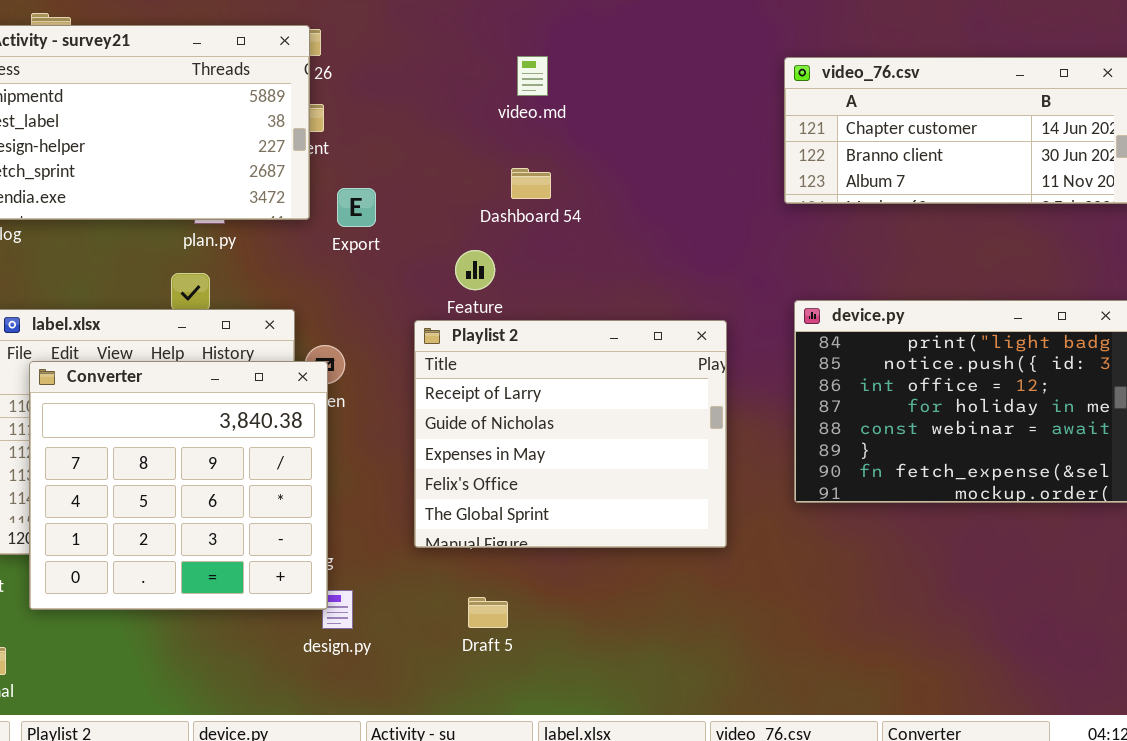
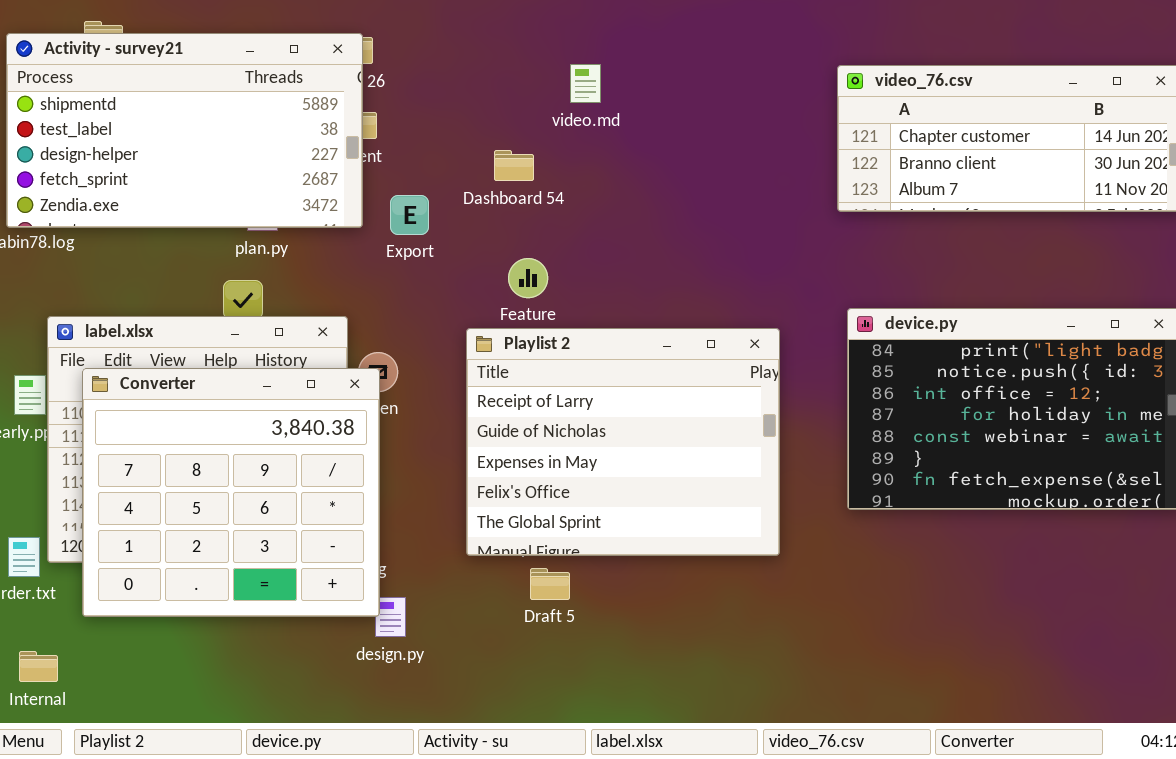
Dashboard 54: [511,168,551,199] -> [494,150,534,181], moved
Draft 5: [468,597,508,628] -> [530,568,570,600], moved

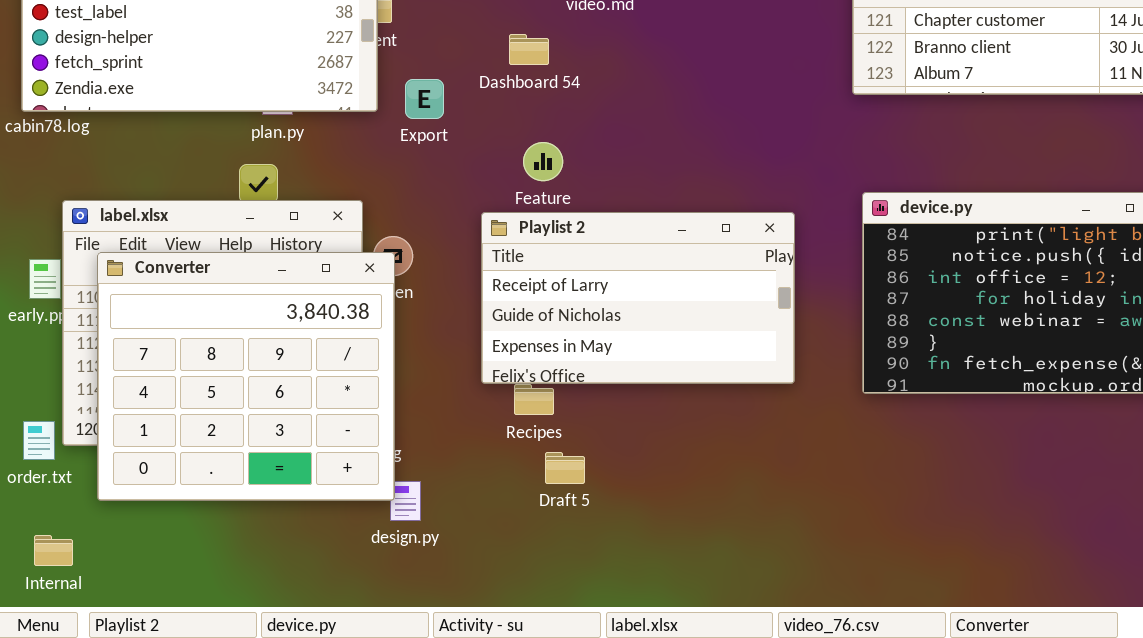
Playlist 2: [466,328,780,556] -> [481,212,795,384], resized

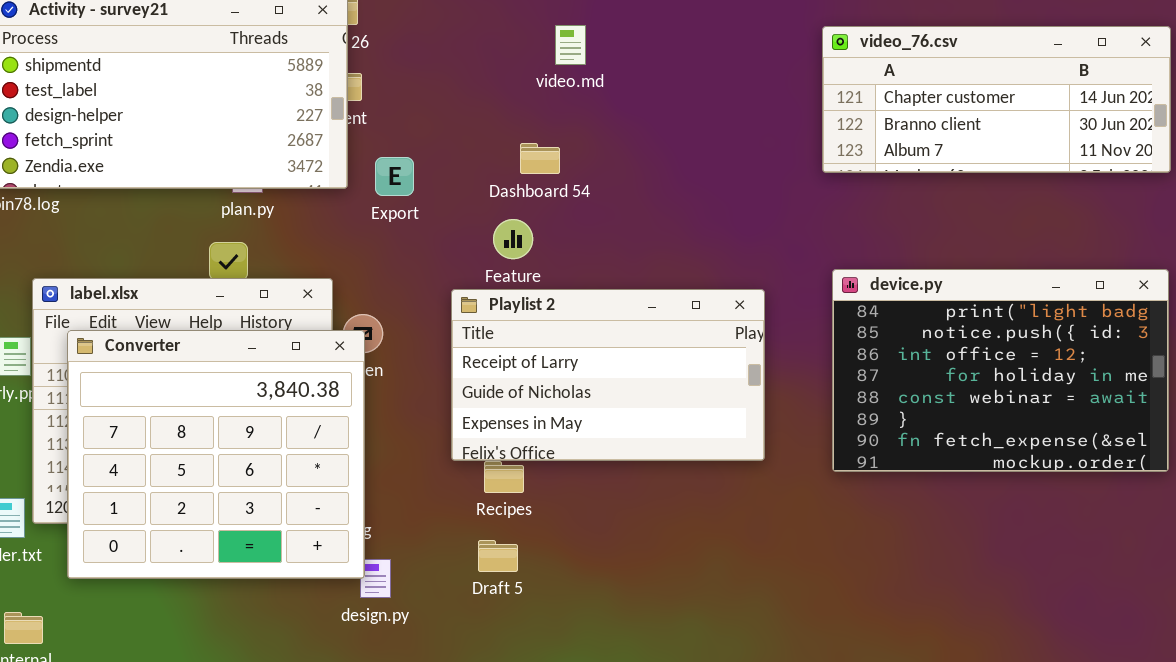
Dashboard 54: [509,34,549,65] -> [520,143,560,174], moved
Draft 5: [545,452,585,484] -> [478,540,518,572], moved

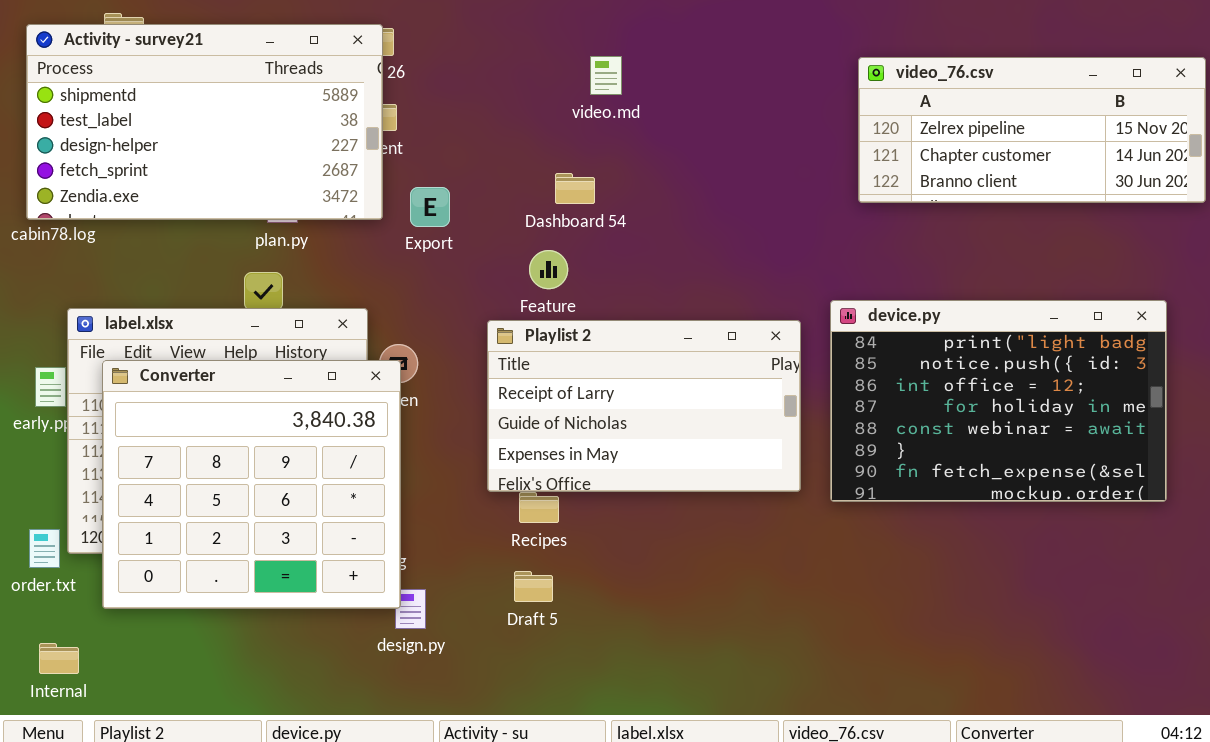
video_76.csv: [822,26,1171,173] -> [858,57,1206,203], scrolled up 1 row
device.py: [832,269,1169,472] -> [830,300,1167,502], moved

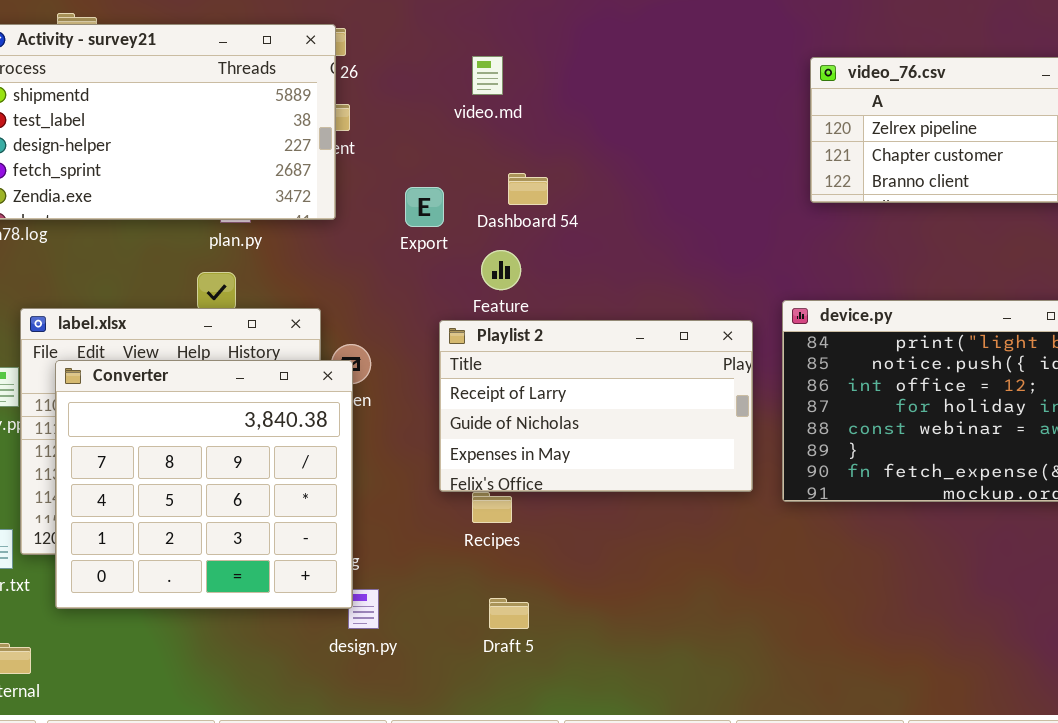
video.md: [590,56,622,95] -> [472,56,503,95], moved
Export: [410,187,450,227] -> [405,187,444,227], moved
Draft 5: [514,571,553,602] -> [489,598,529,629], moved

